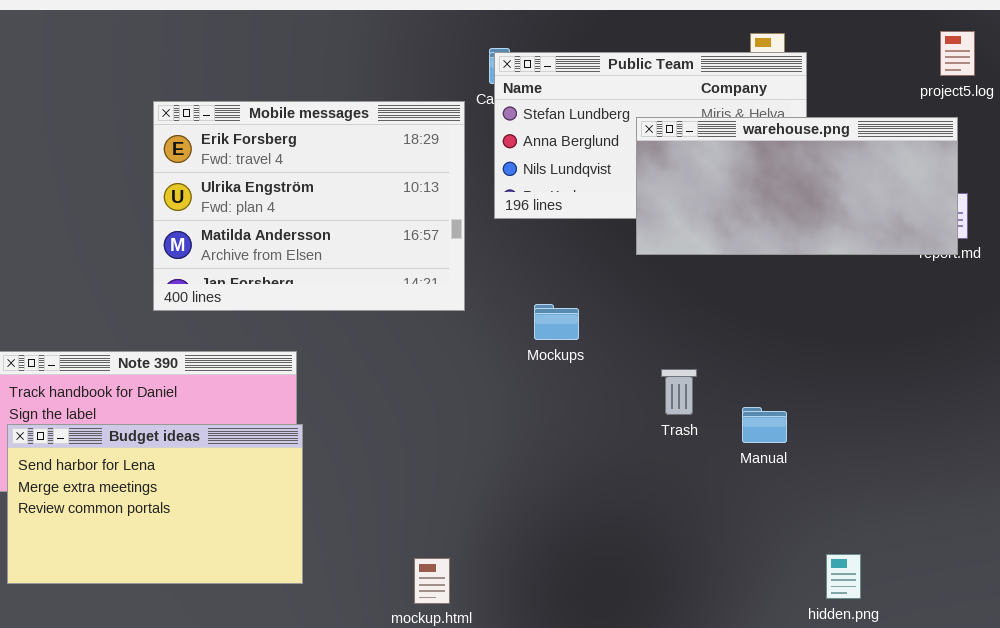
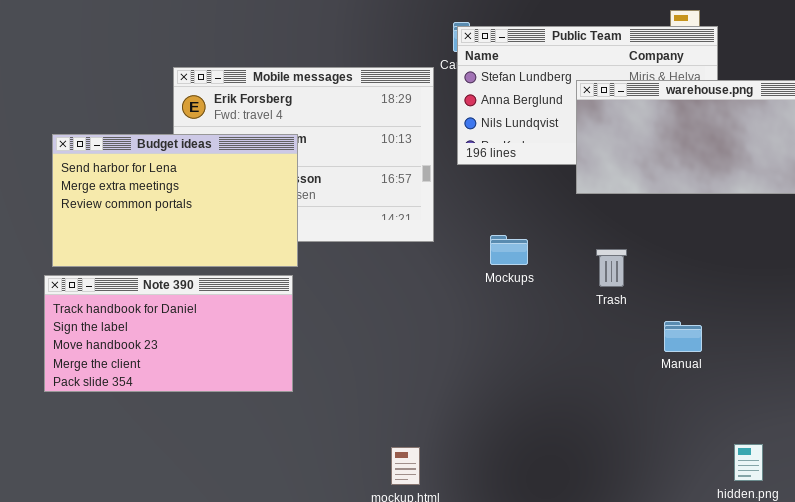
Trash: [661,369,697,415] -> [596,249,627,287], moved
Budget ideas: [7,424,303,584] -> [52,134,298,267], moved

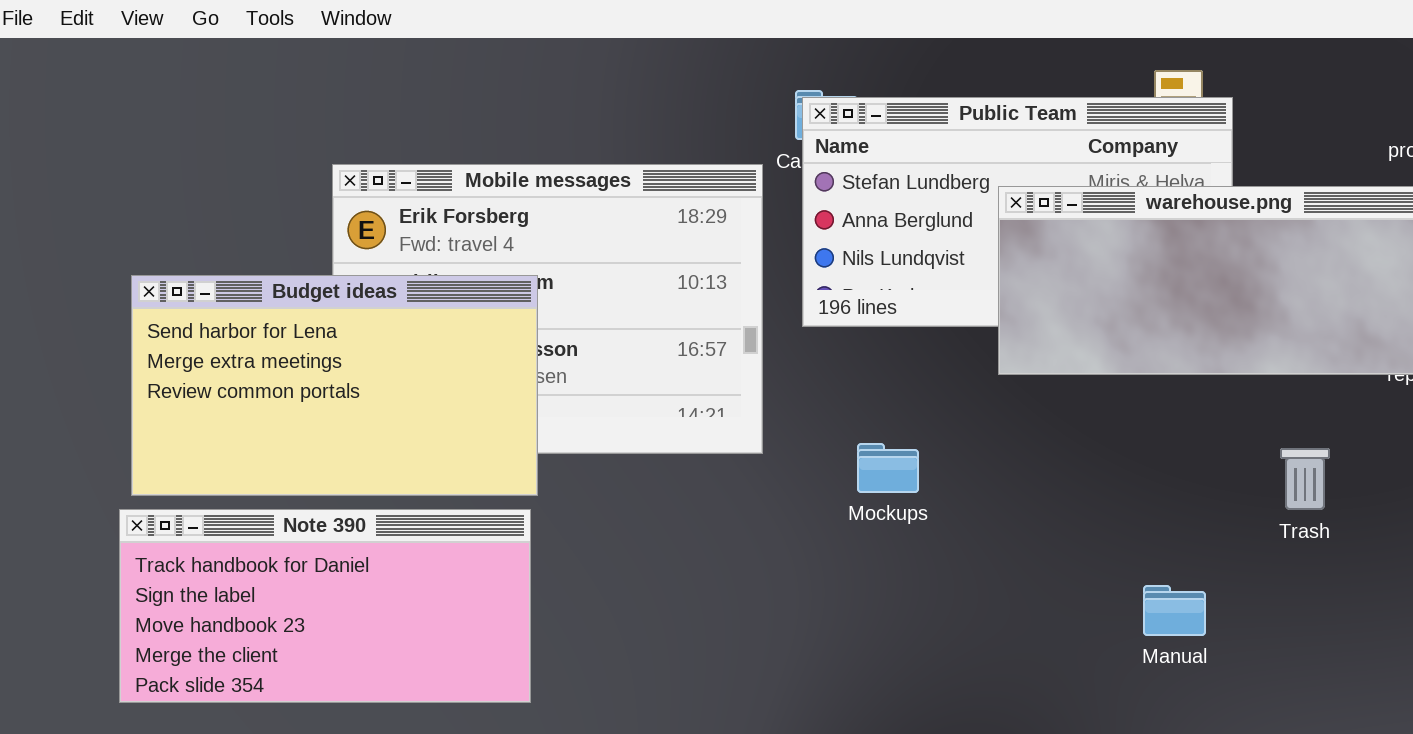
Trash: [596,249,627,287] -> [1280,448,1330,510], moved

